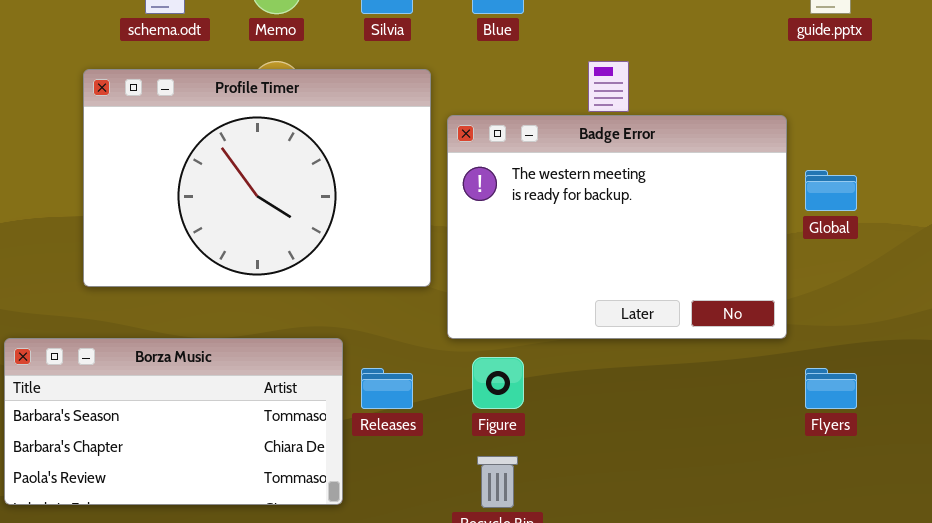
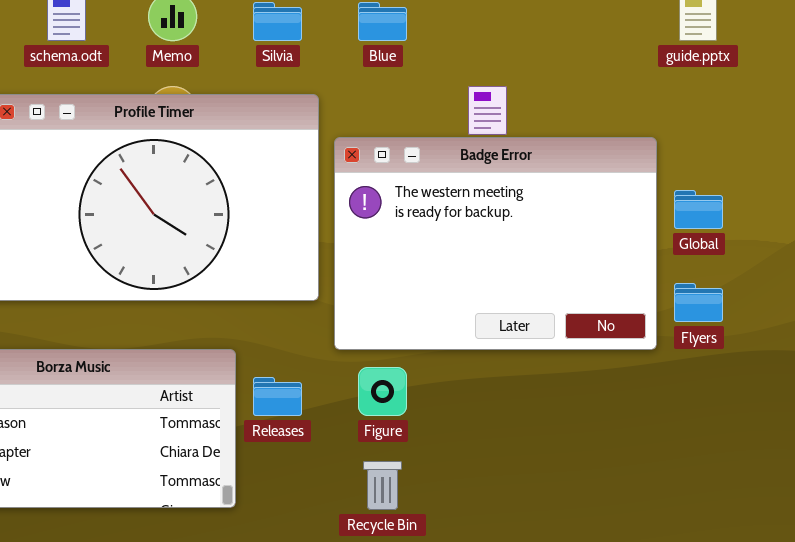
Flyers: [805,368,857,409] -> [674,283,723,322], moved

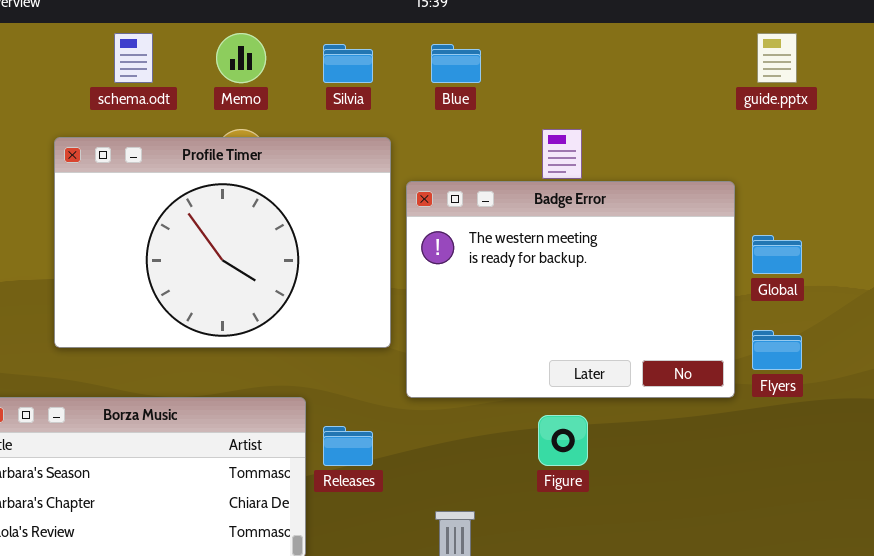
Figure: [358,367,407,416] -> [538,415,588,466], moved

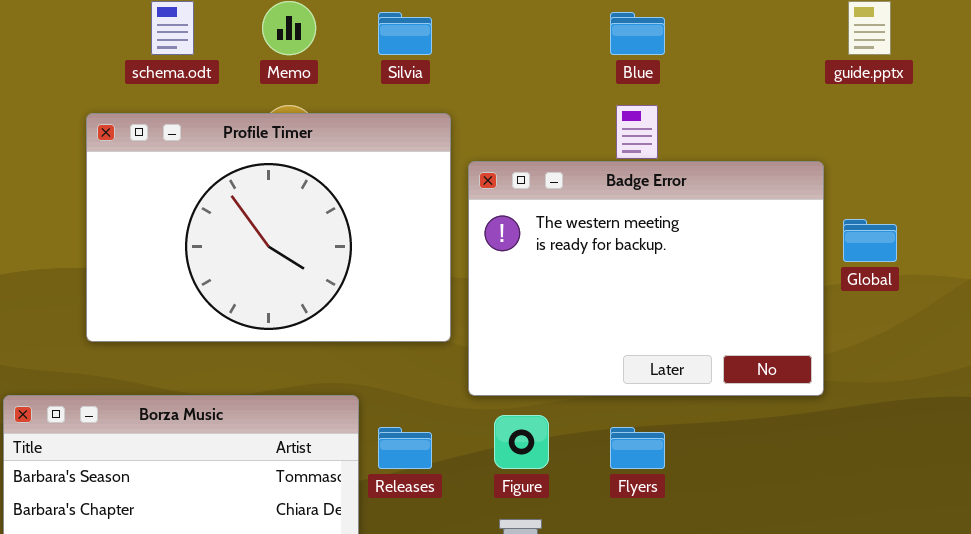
Blue: [431,44,481,83] -> [610,12,665,55], moved
Flyers: [752,330,802,370] -> [610,427,665,469], moved
Figure: [538,415,588,466] -> [494,415,549,469], moved

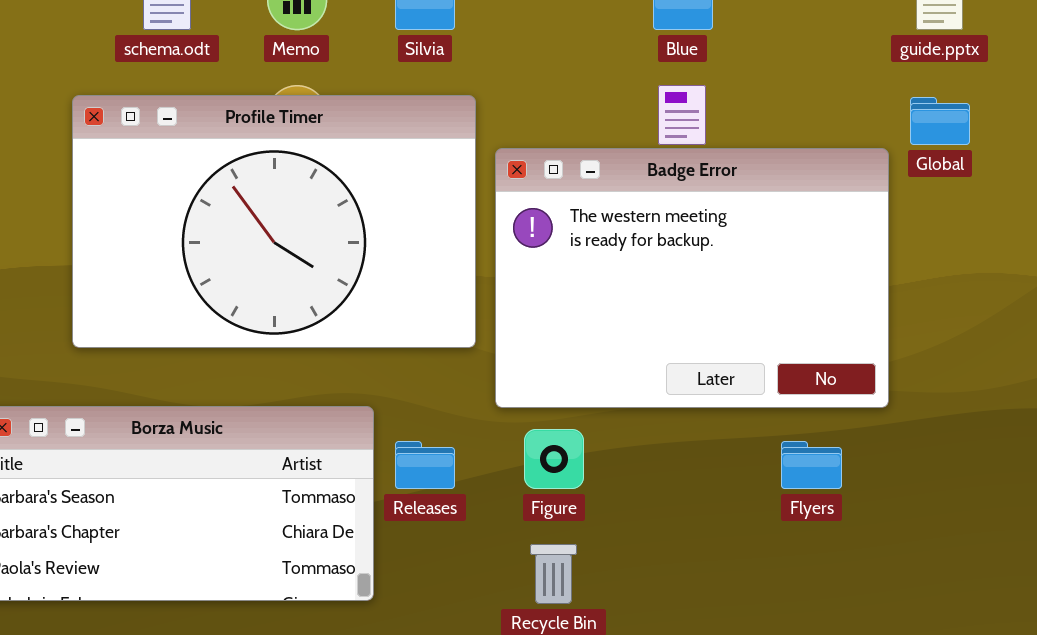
Global: [843,219,897,262] -> [910,97,970,145], moved
Flyers: [610,427,665,469] -> [781,441,842,489], moved

